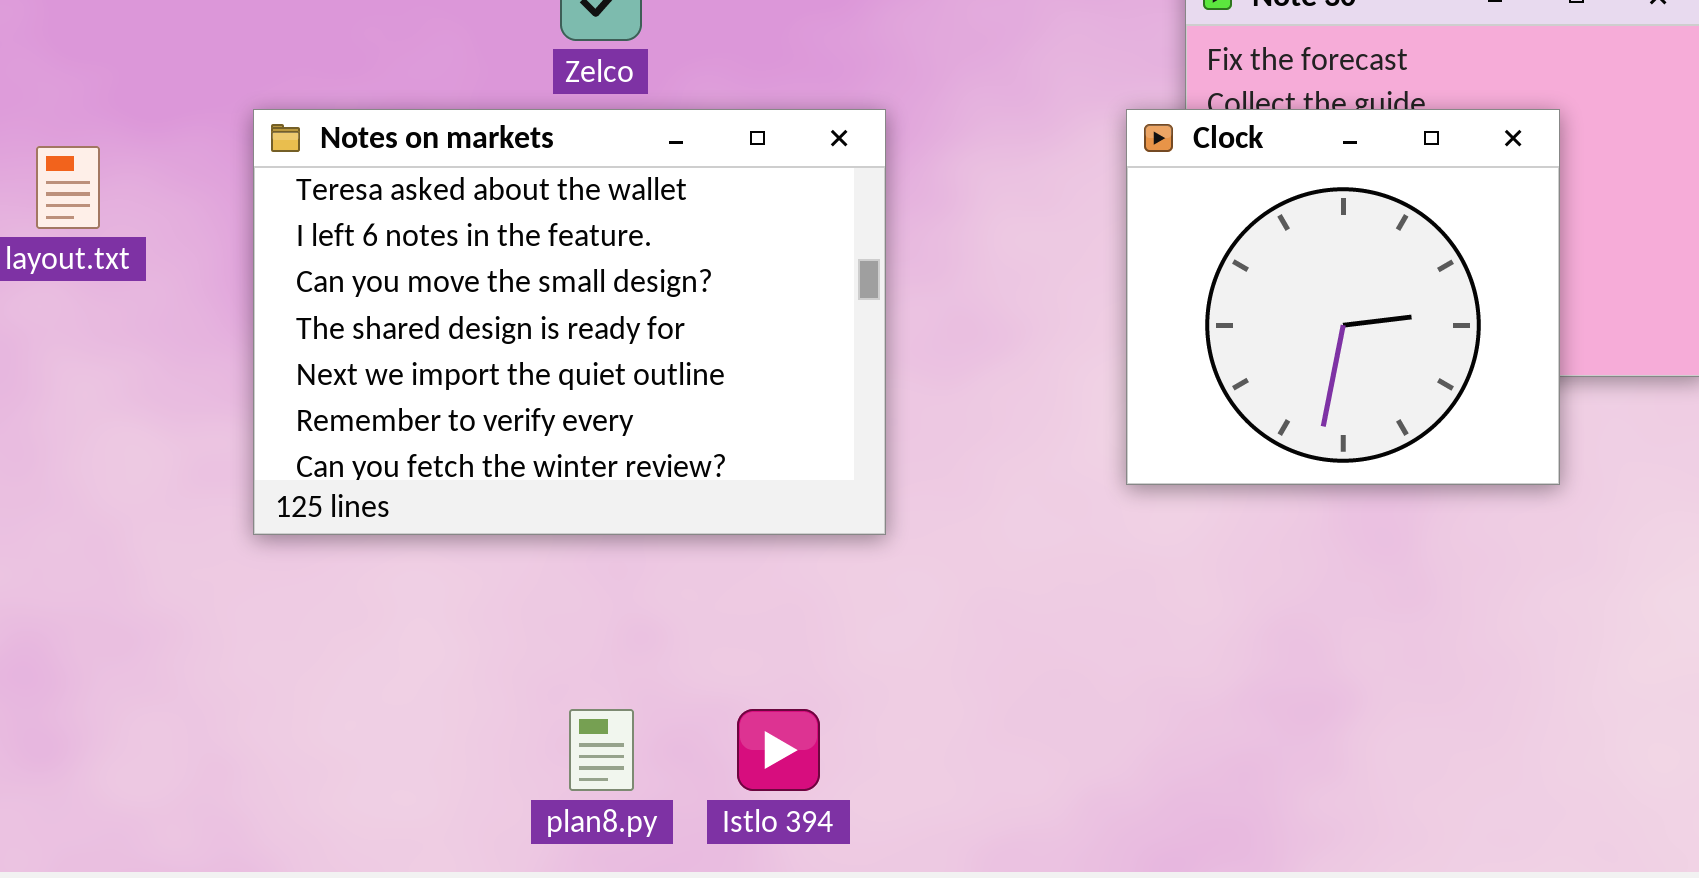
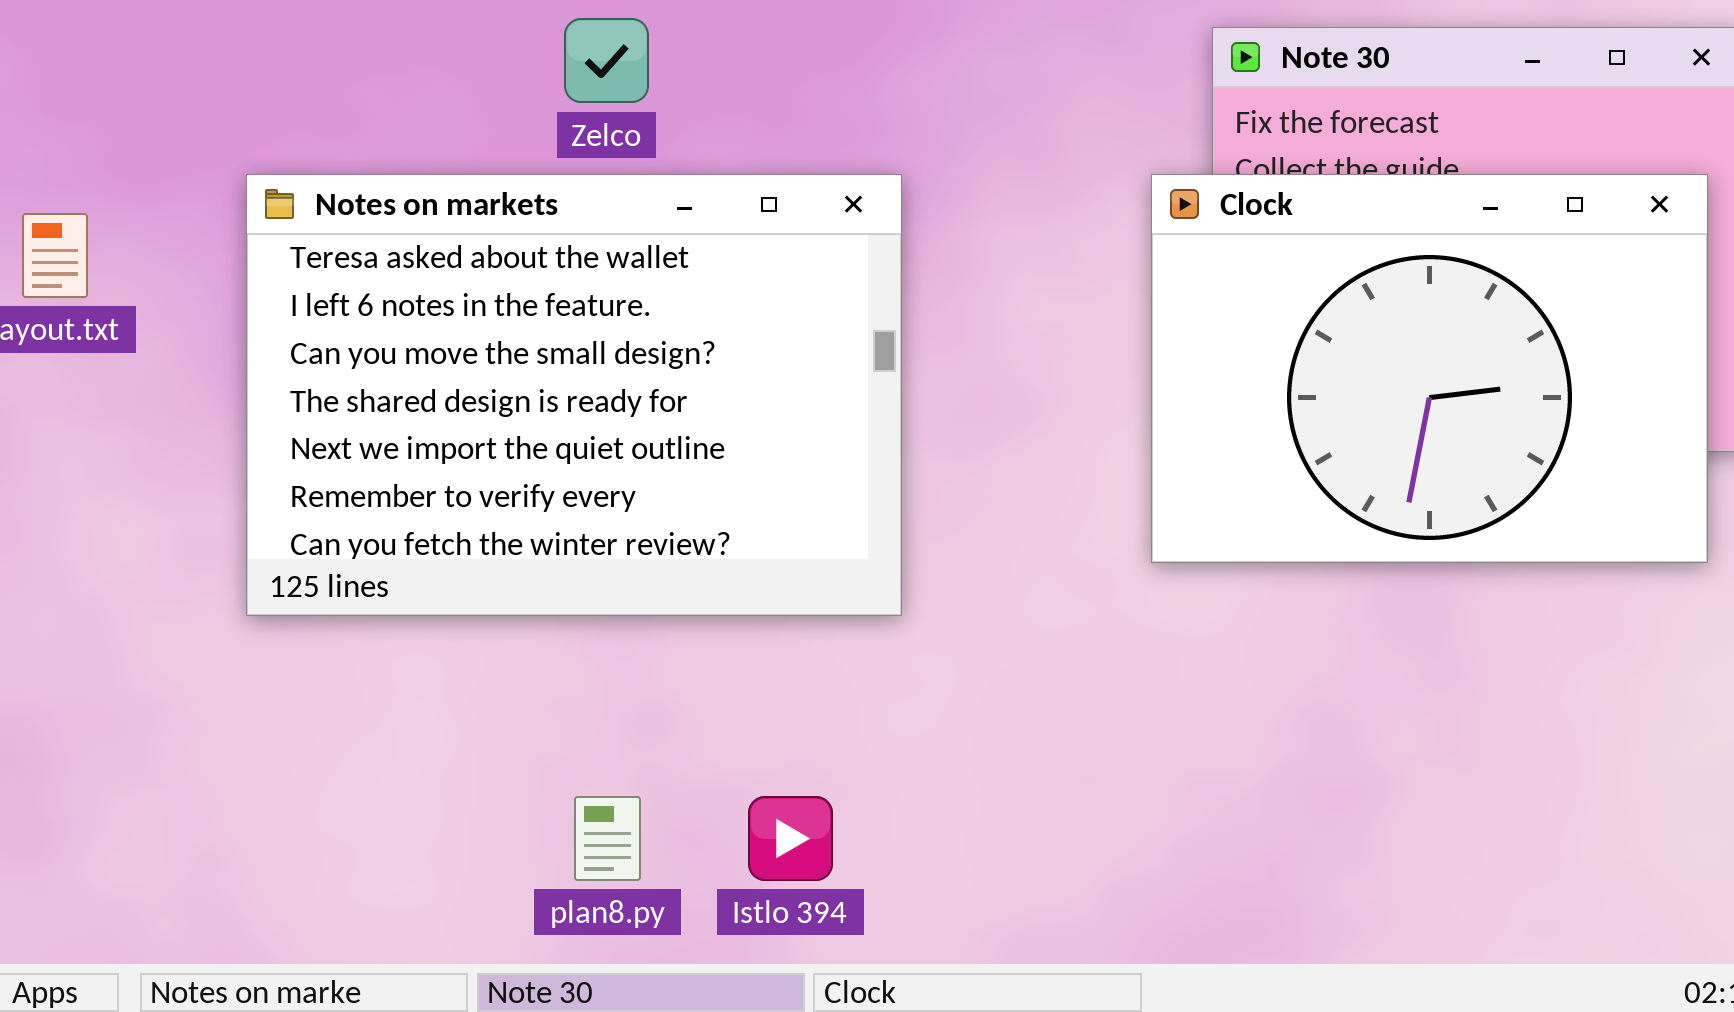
Clock: [1126,109,1560,485] -> [1151,174,1708,563], resized

